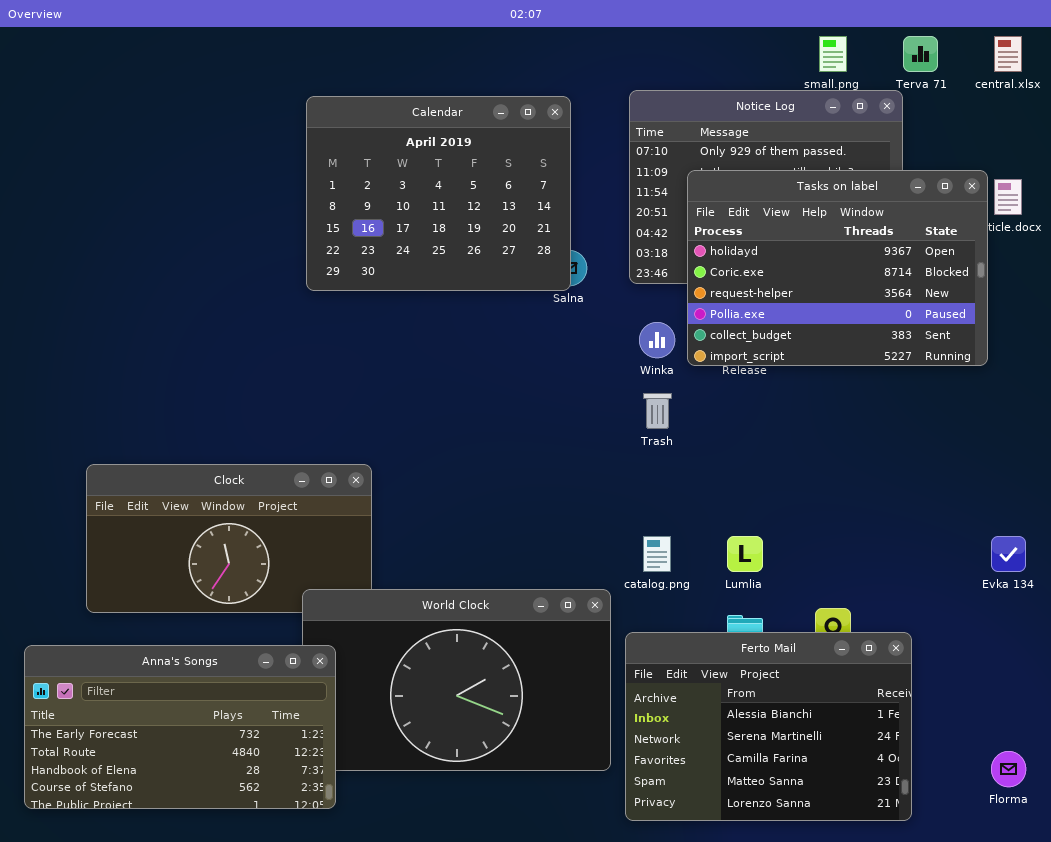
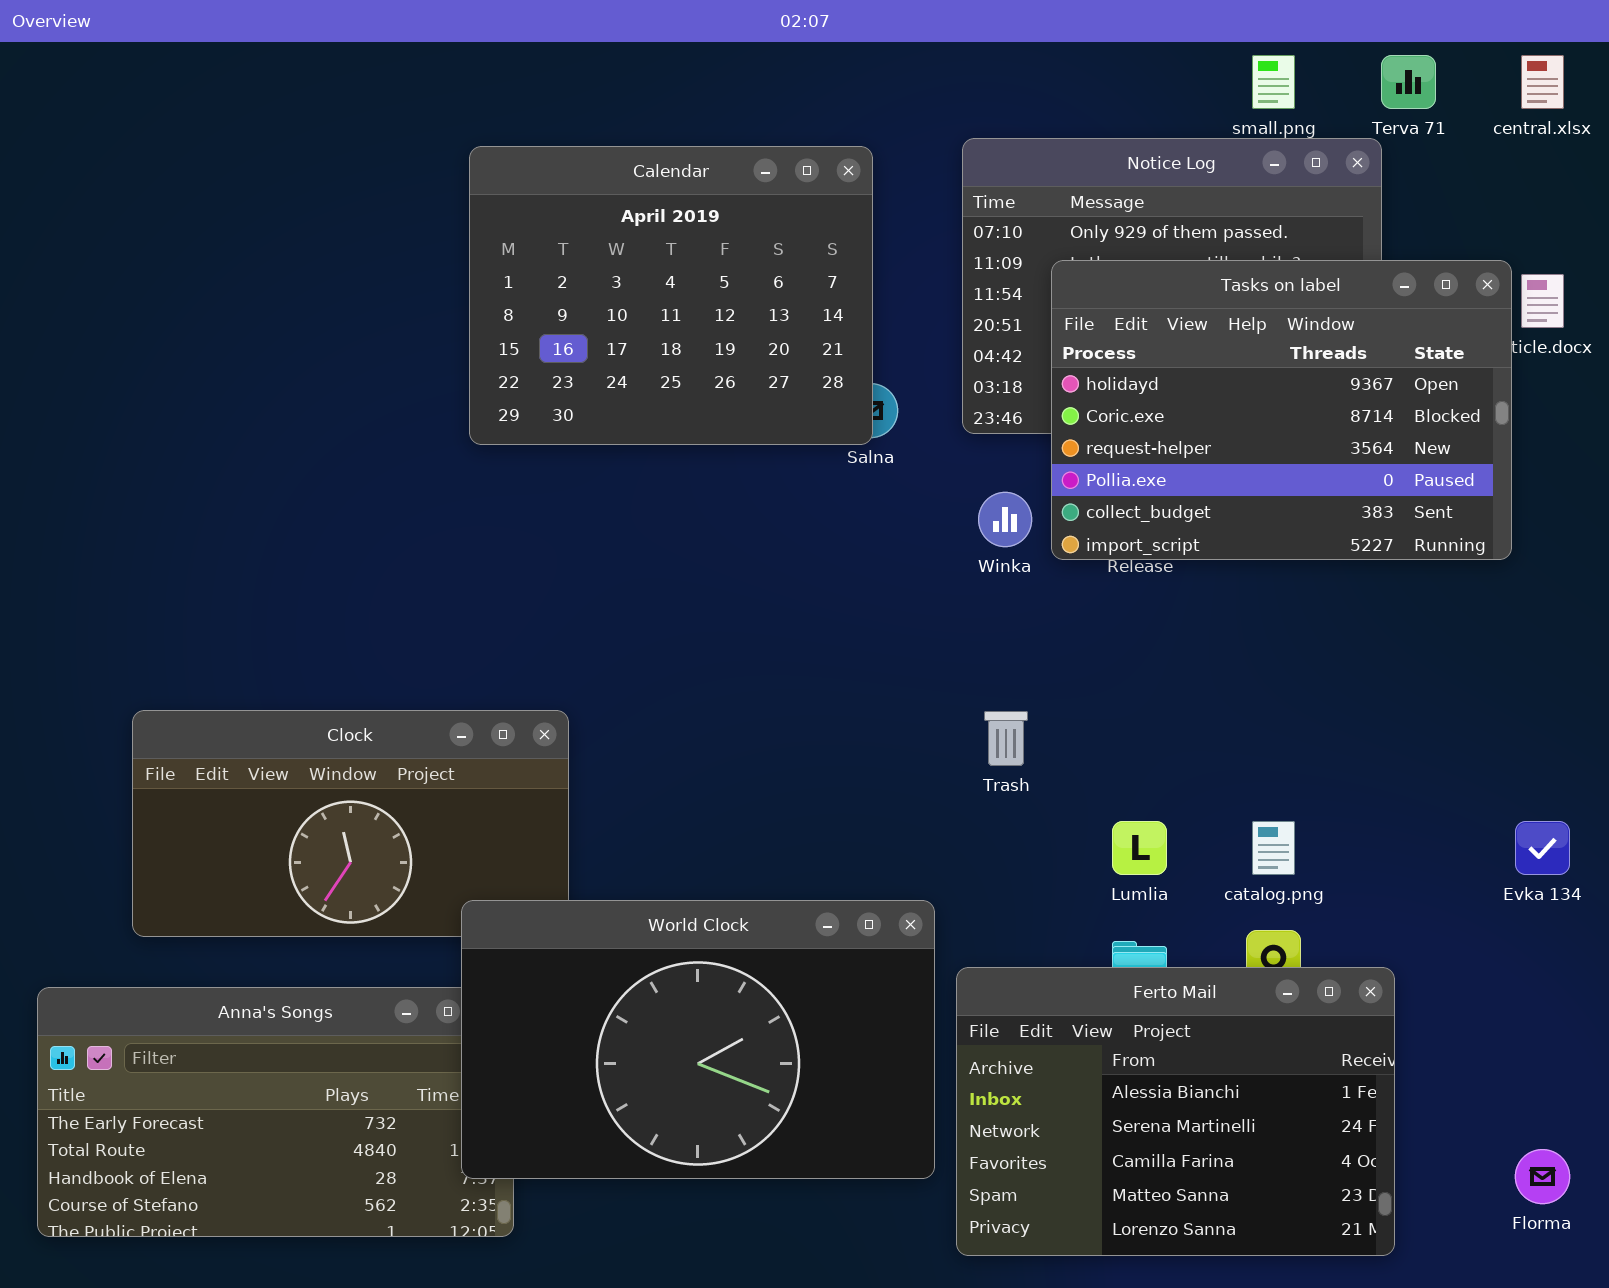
Trash: [643,393,672,429] -> [984,711,1028,766], moved
catalog.png: [643,536,671,572] -> [1252,821,1295,875], moved
World Clock: [302,589,611,771] -> [461,900,935,1179], raised

